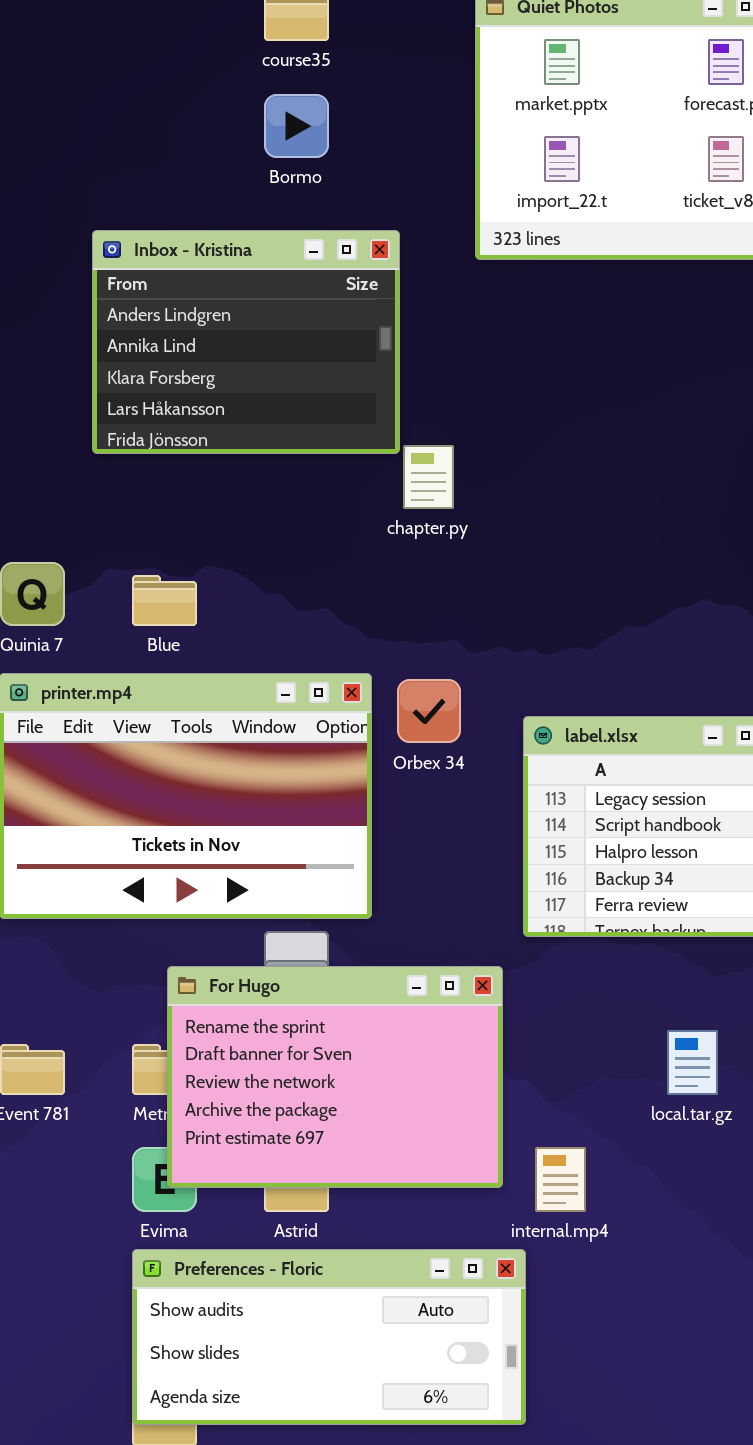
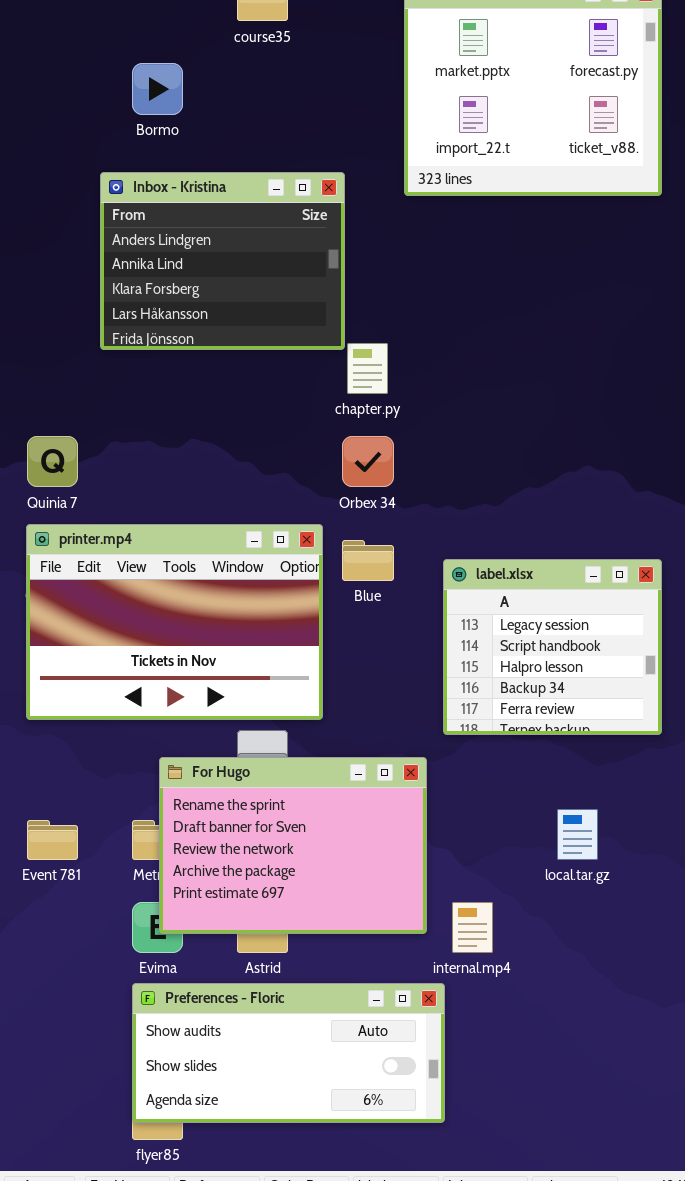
Bormo: [264,94,329,158] -> [132,63,183,115], moved
Blue: [132,575,197,626] -> [342,540,394,581], moved
Orbex 34: [397,679,461,743] -> [342,436,394,487], moved

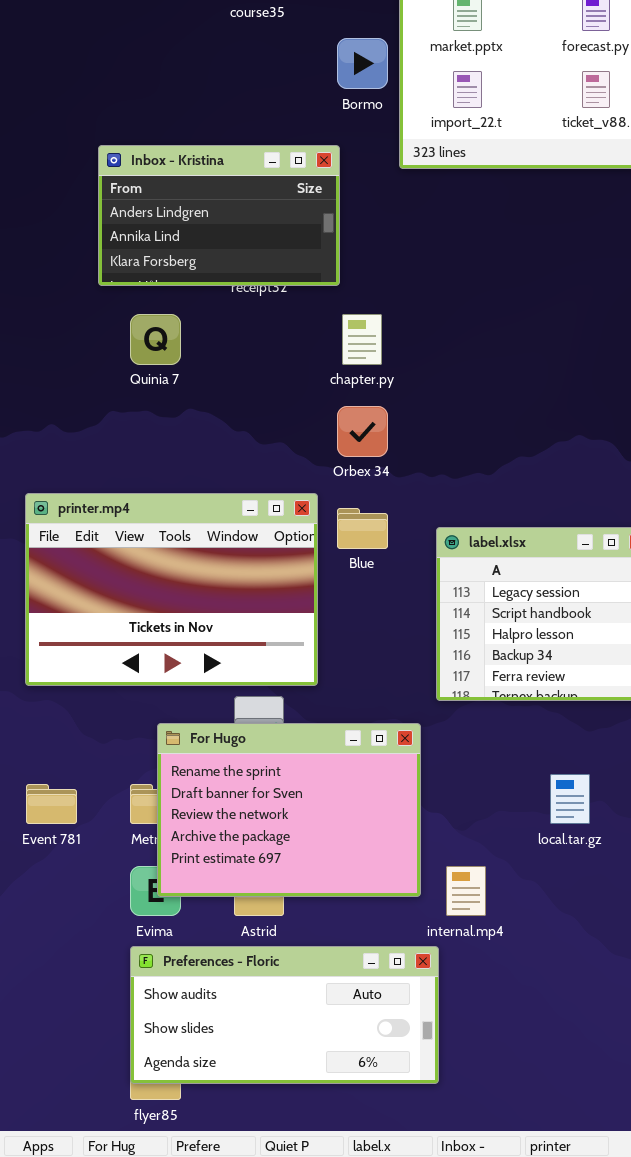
Bormo: [132,63,183,115] -> [337,38,388,89], moved
Inbox - Kristina: [100,172,345,350] -> [98,145,340,286], resized
Quinia 7: [27,436,78,487] -> [130,314,181,365], moved

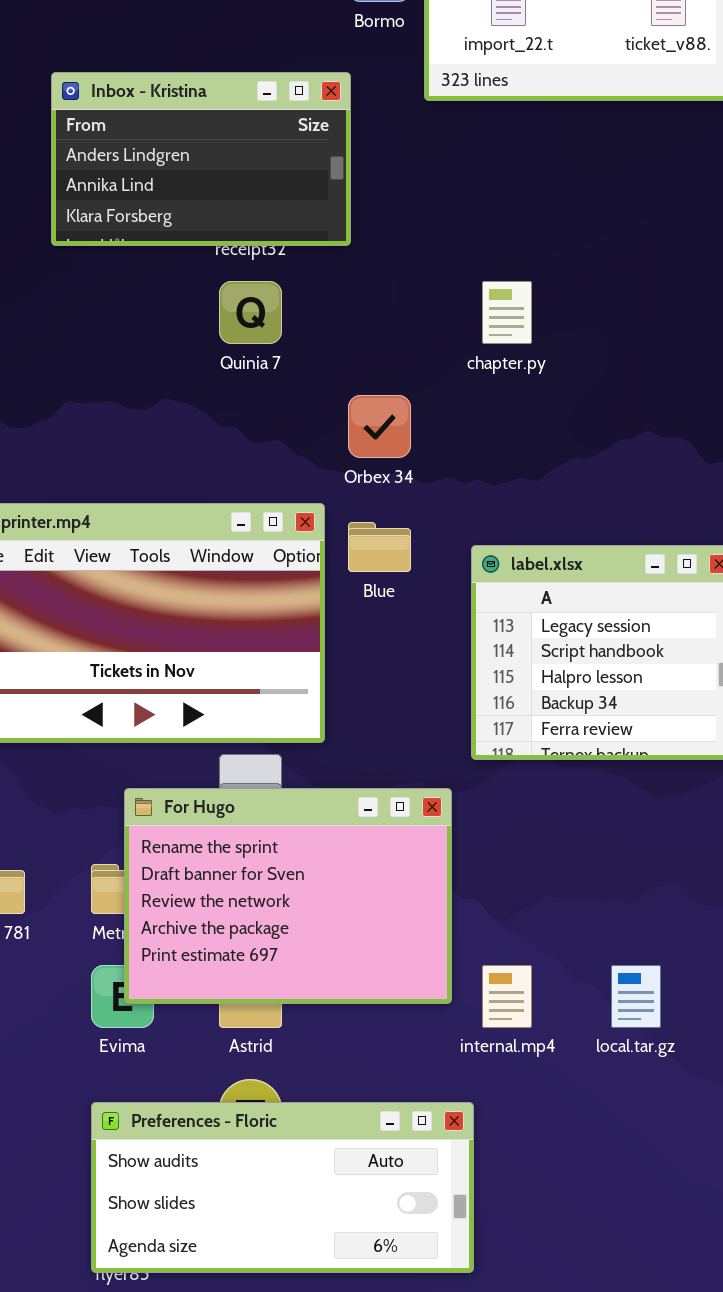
Quinia 7: [130,314,181,365] -> [219,281,282,344], moved
chapter.py: [342,314,382,365] -> [482,281,532,344], moved
local.tar.gz: [550,774,590,824] -> [611,965,661,1028], moved
Preferences - Floric: [130,946,439,1084] -> [91,1102,474,1273], moved

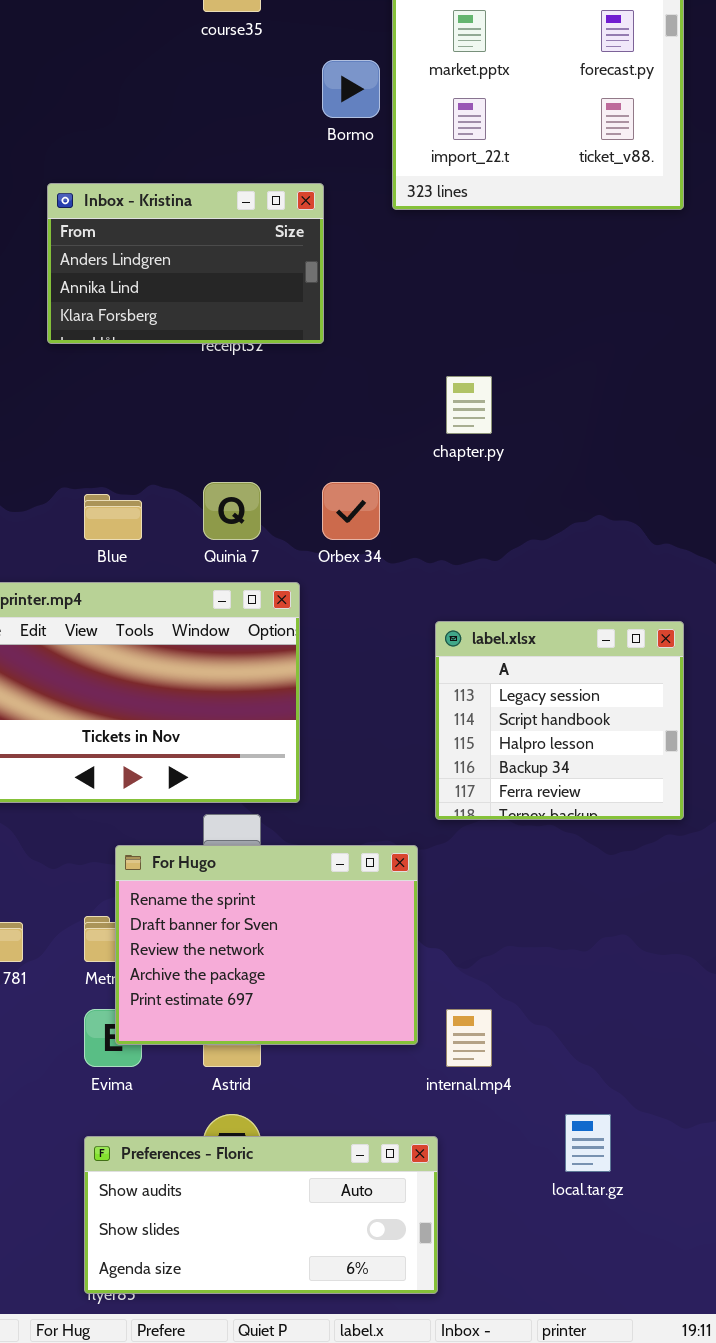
Quinia 7: [219,281,282,344] -> [203,482,261,540], moved
Blue: [348,522,411,572] -> [84,494,142,540], moved
local.tar.gz: [611,965,661,1028] -> [565,1114,611,1172], moved

